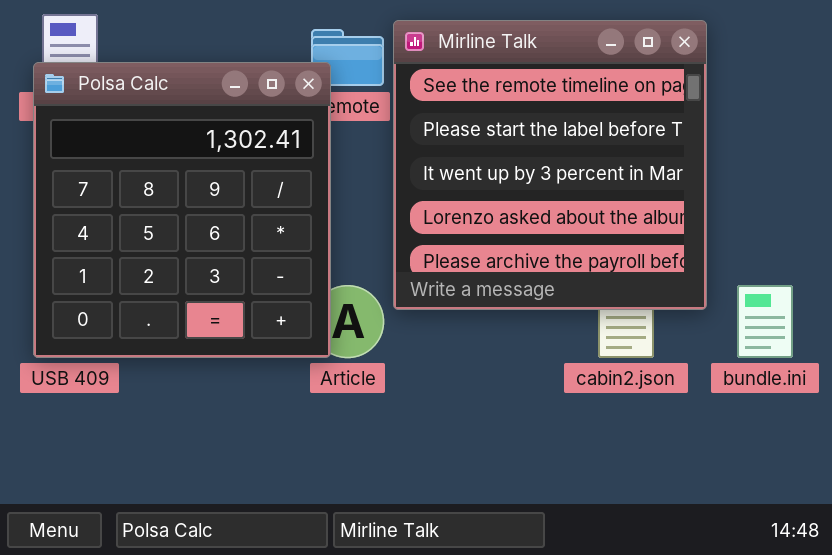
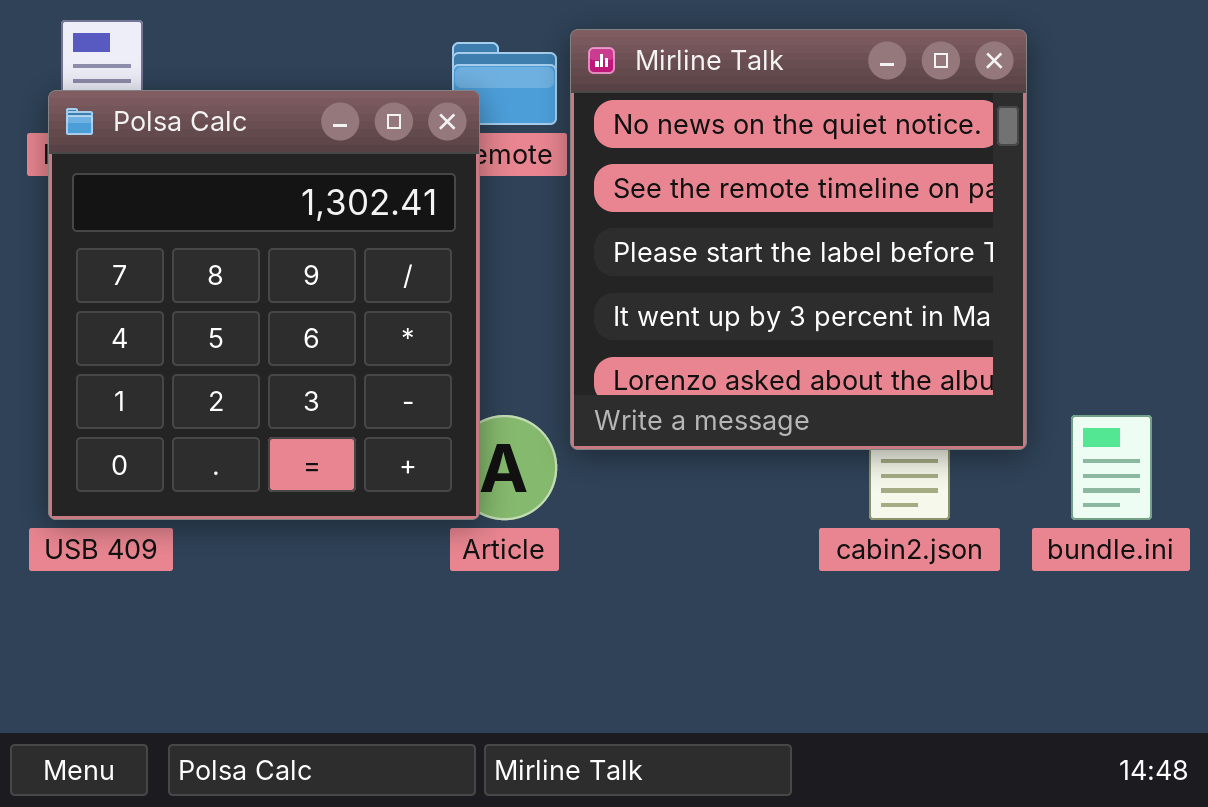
Mirline Talk: [393,20,707,310] -> [570,29,1027,450], scrolled up 1 row

